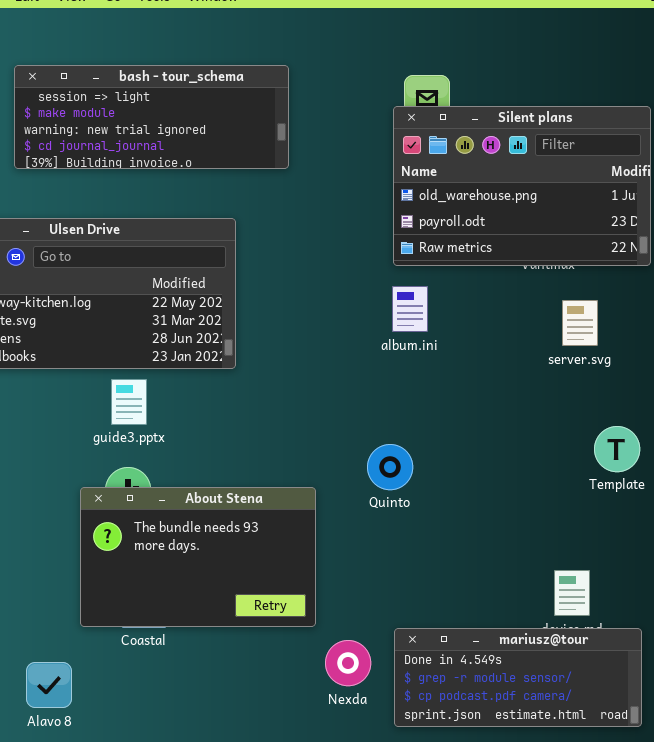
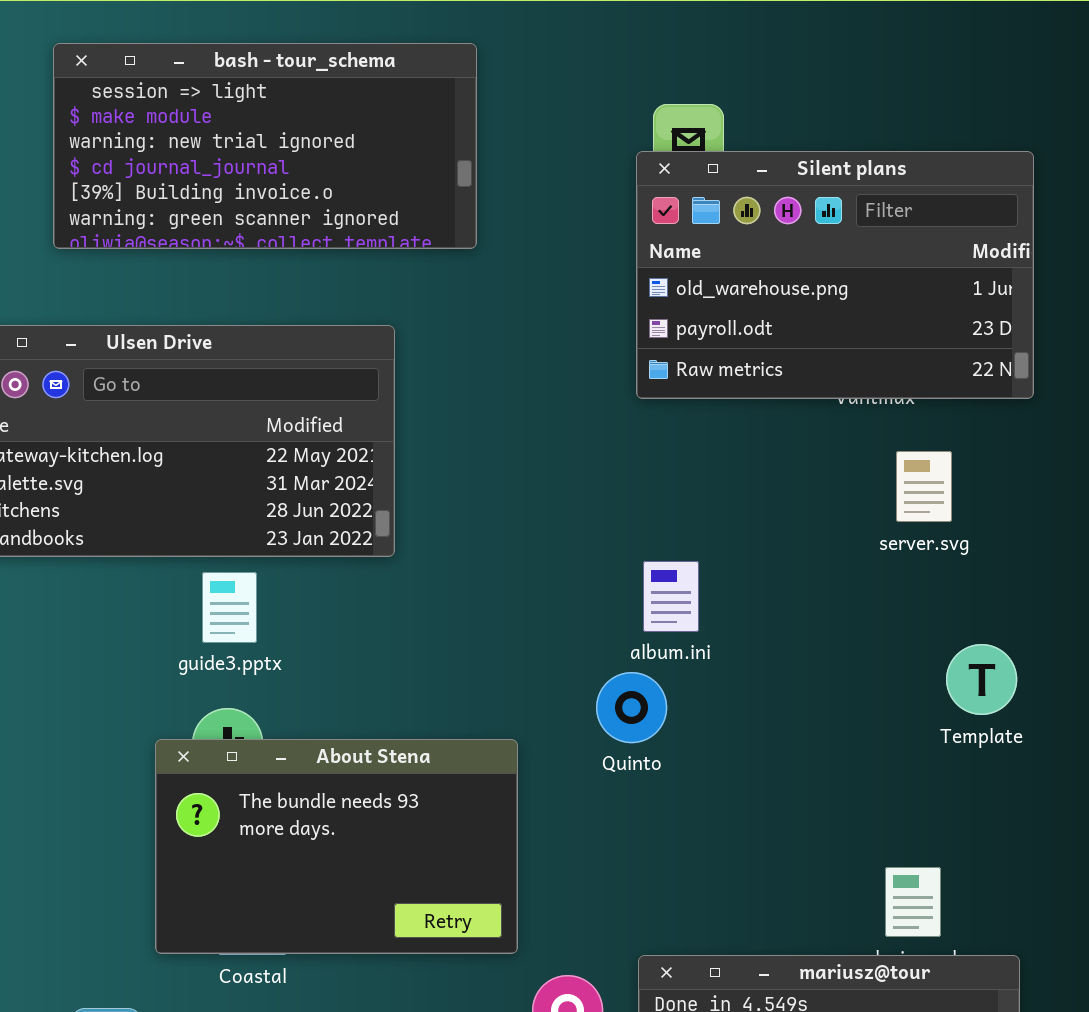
bash - tour_schema: [14,65,289,169] -> [53,43,477,249], resized
album.ini: [392,286,428,332] -> [643,561,699,632], moved

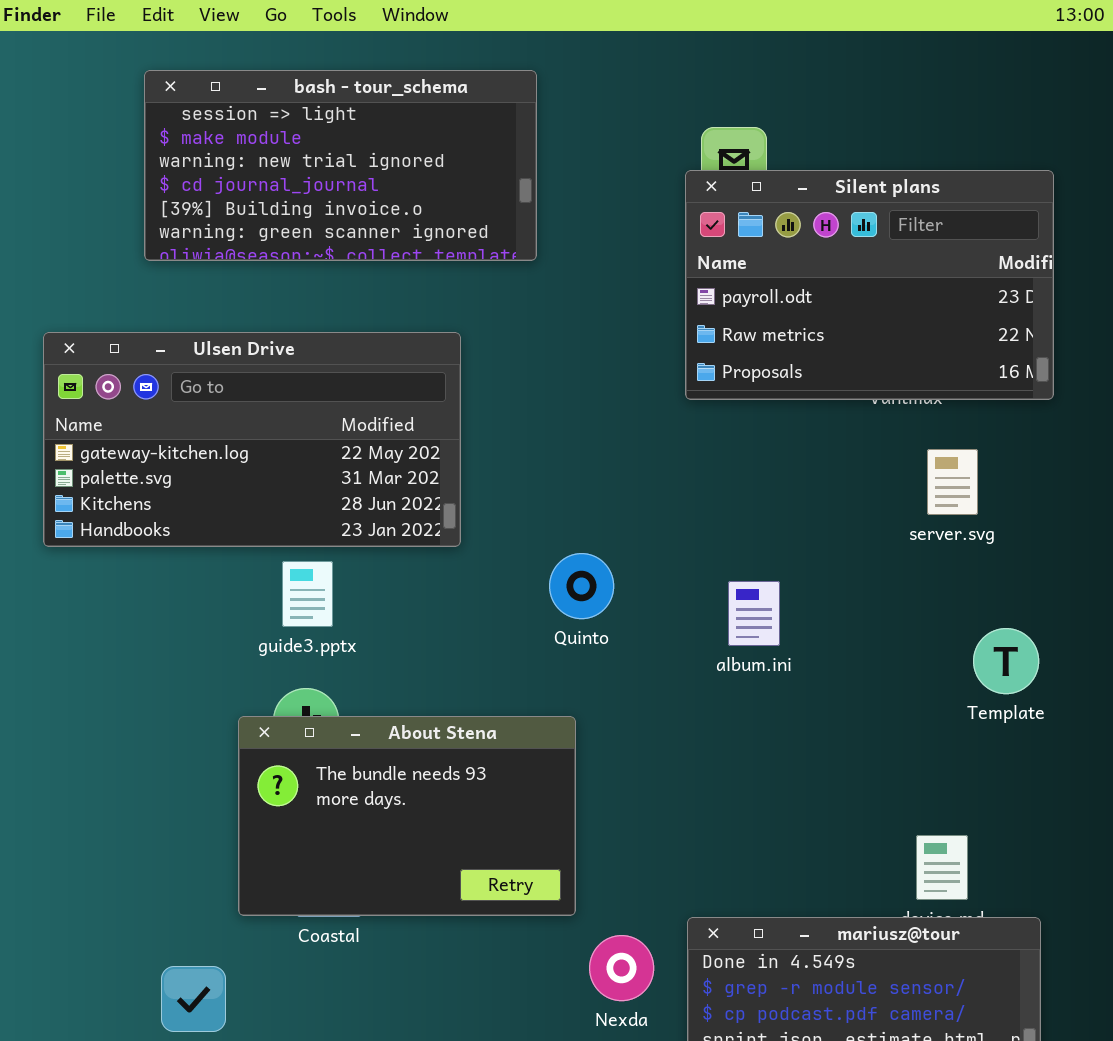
Silent plans: [636,151,1034,399] -> [685,170,1054,400], scrolled down 1 row
album.ini: [643,561,699,632] -> [728,581,780,646], moved
Quinto: [596,672,667,743] -> [549,553,614,619], moved

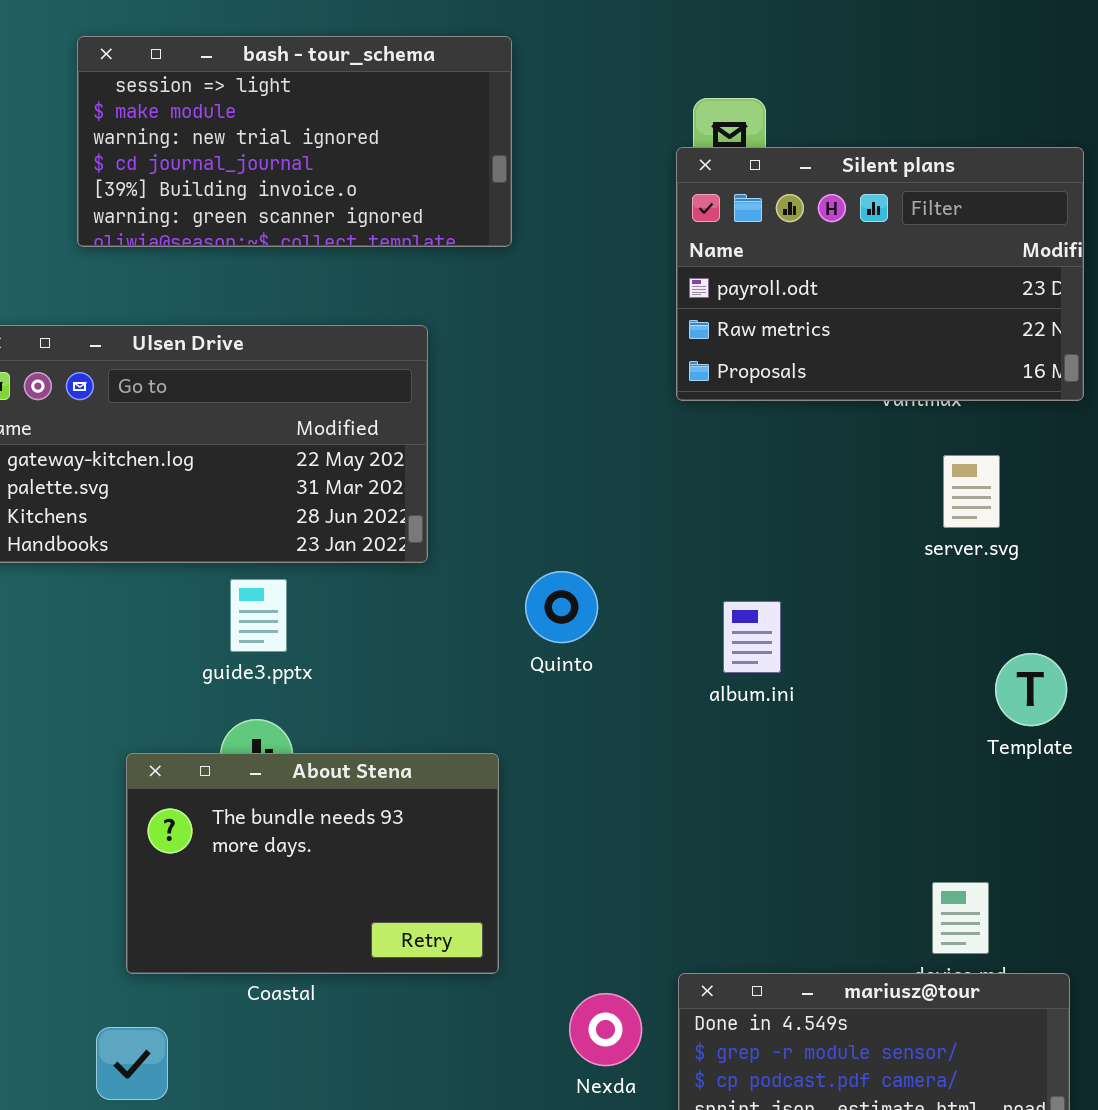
About Stena: [238,716,576,916] -> [126,753,499,974], moved

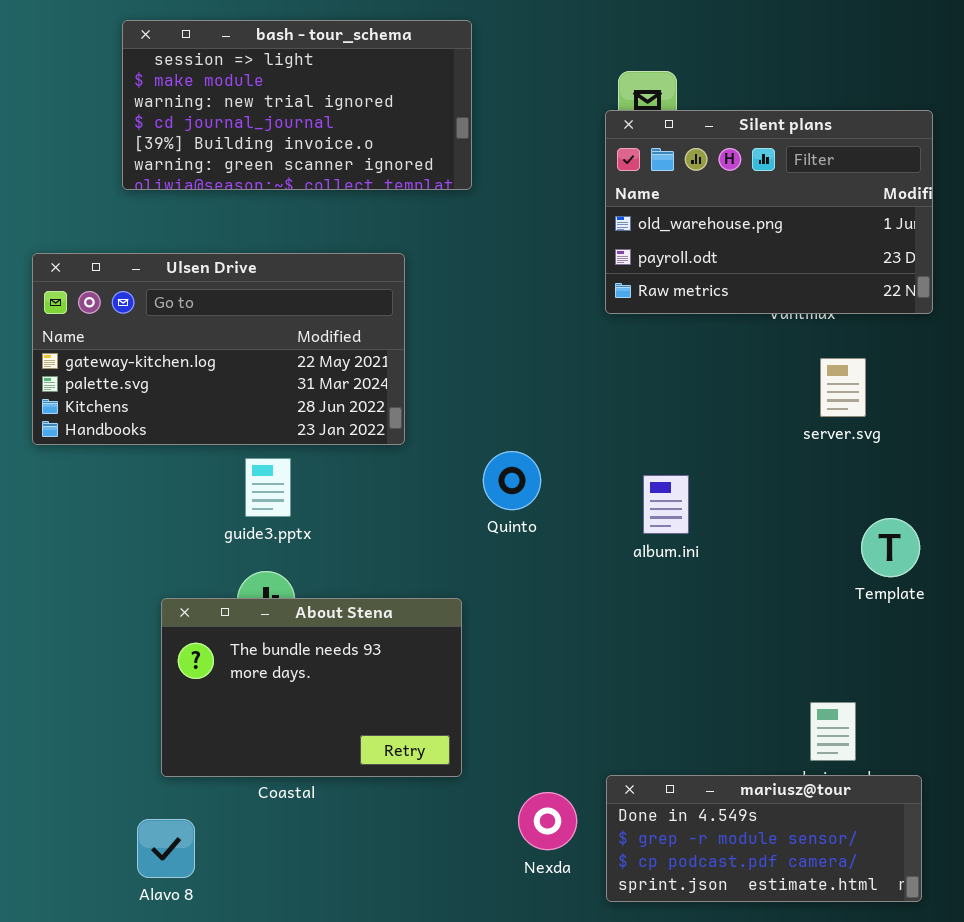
Silent plans: [676,147,1084,401] -> [605,110,933,314], scrolled up 1 row

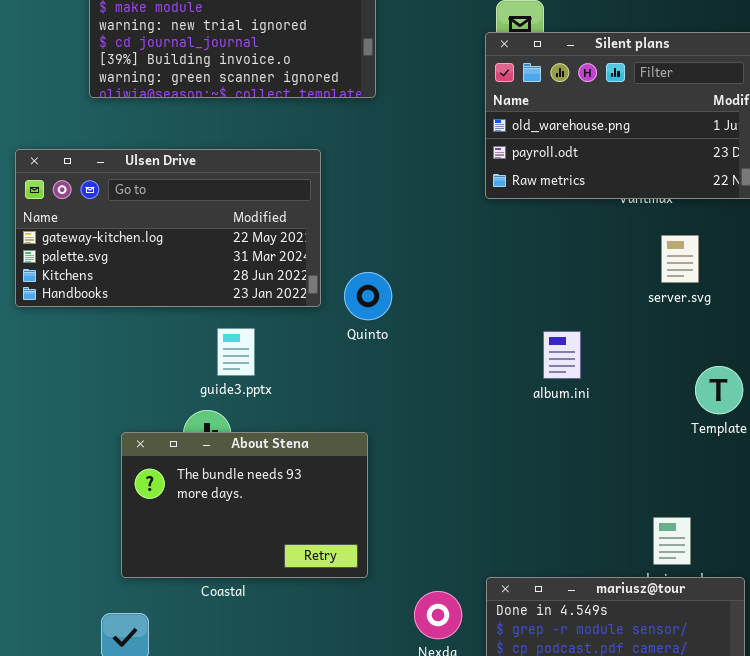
Quinto: [483,451,541,510] -> [344,272,392,320], moved
guide3.pptx: [245,458,291,517] -> [217,328,255,376], moved
album.ini: [643,475,689,534] -> [543,331,581,379], moved

